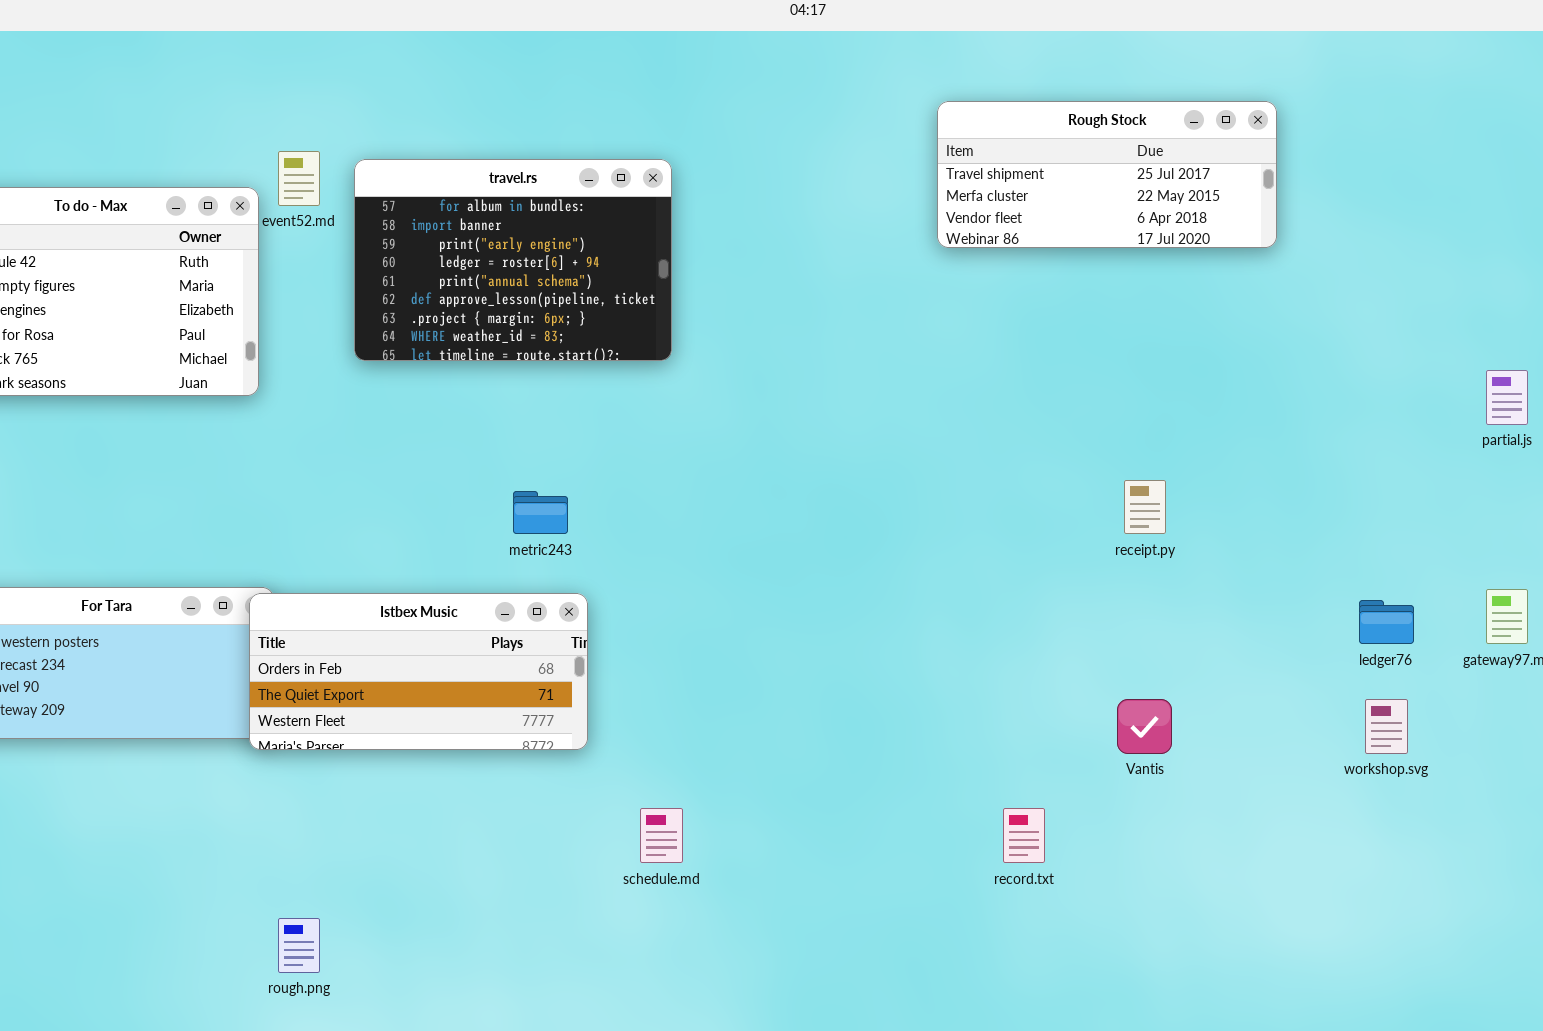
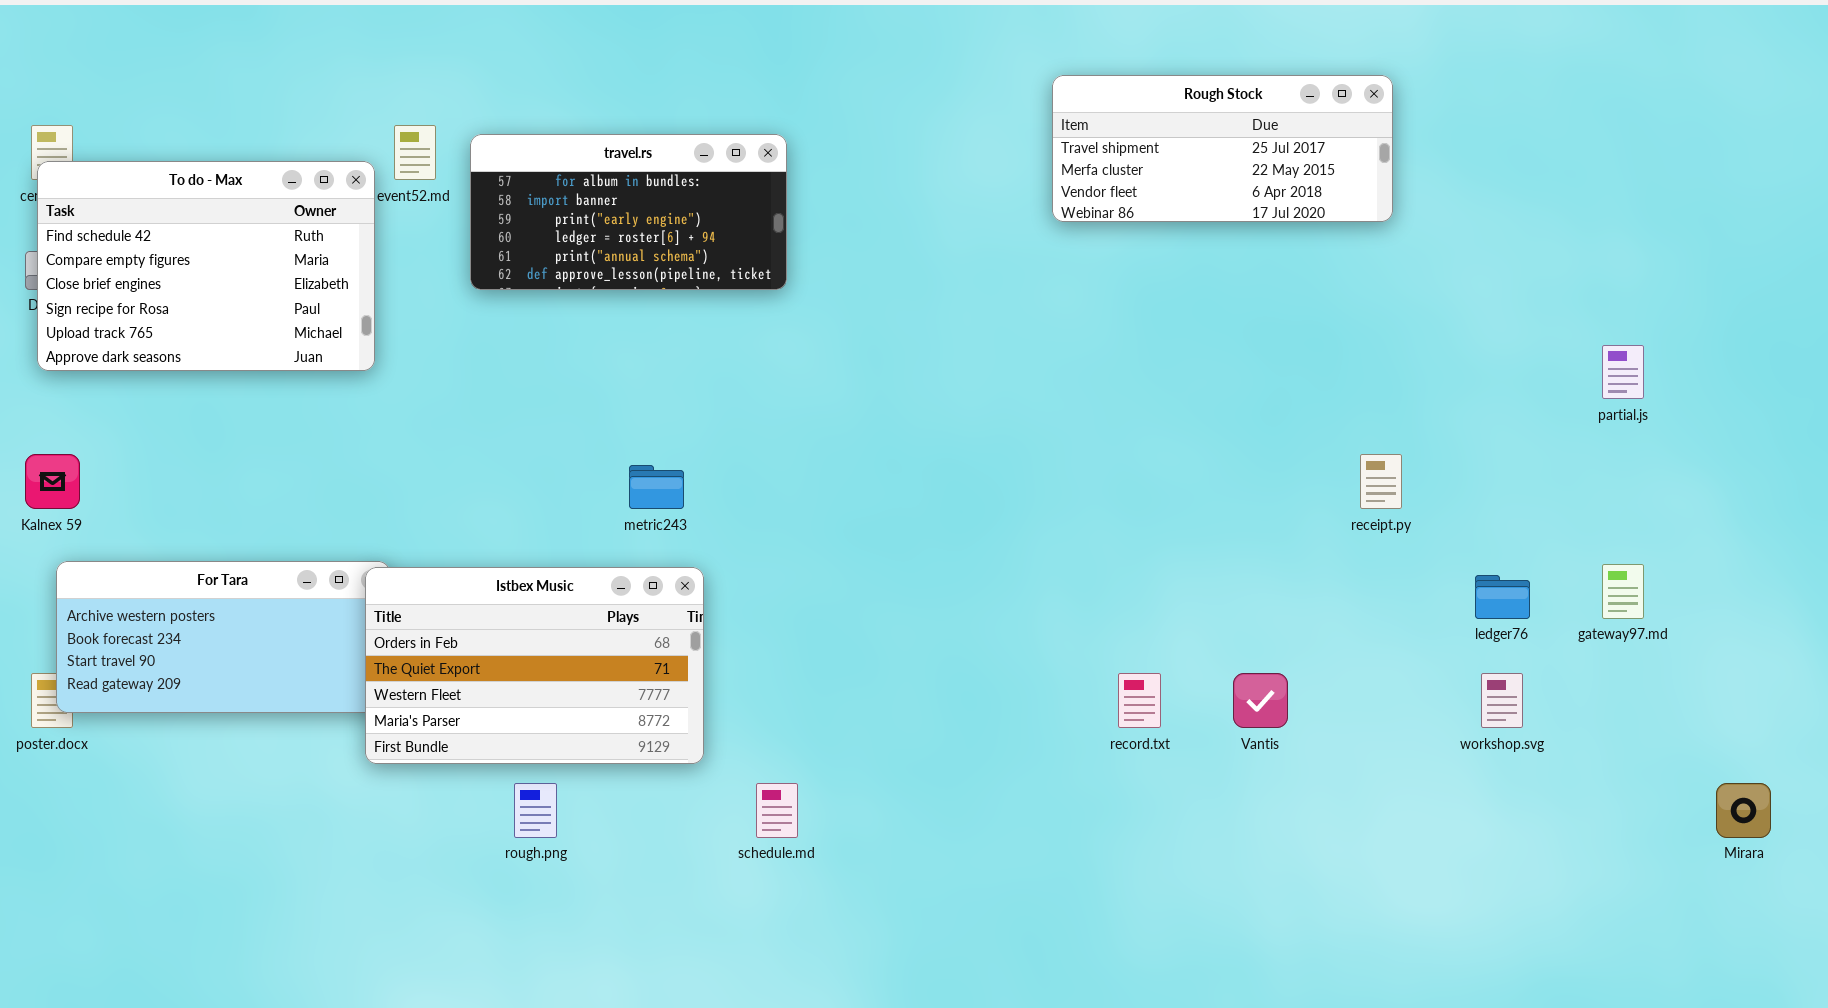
travel.rs: [354,159,672,361] -> [470,134,787,290], resized
receipt.py: [1124,480,1166,534] -> [1360,454,1402,509], moved
Istbex Music: [249,593,588,750] -> [365,567,704,764], resized
record.txt: [1003,808,1045,863] -> [1118,673,1161,728], moved
rough.png: [278,918,320,973] -> [514,783,557,838], moved

